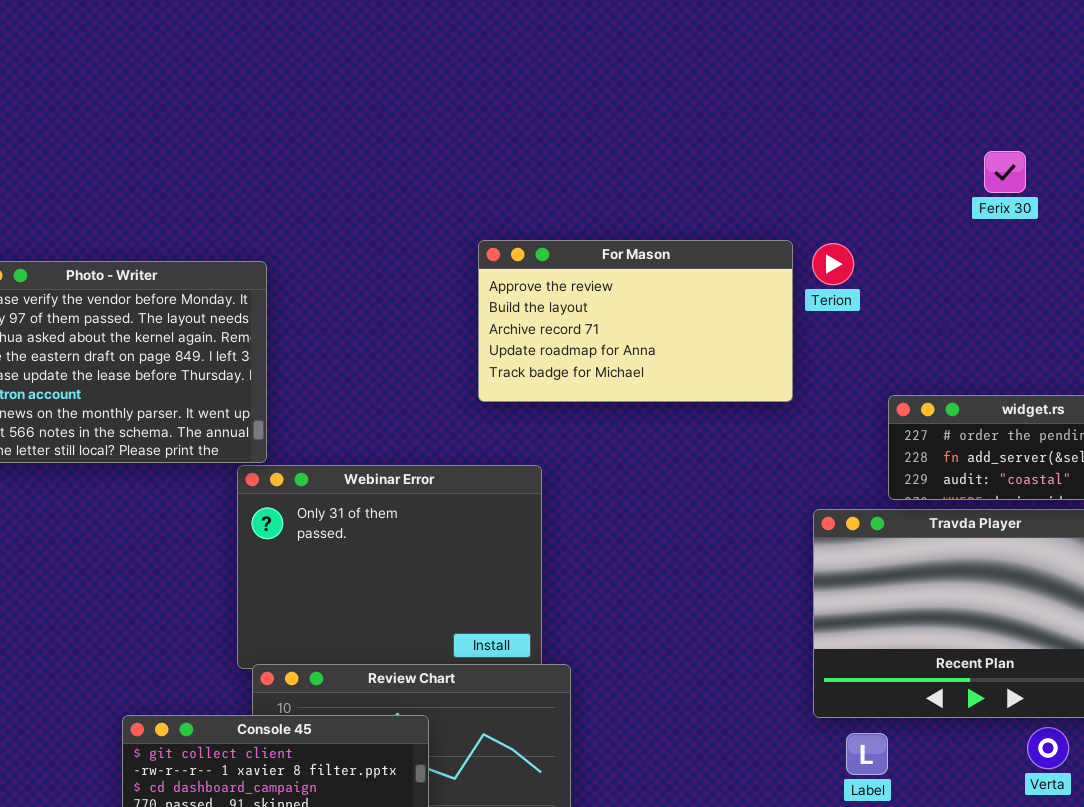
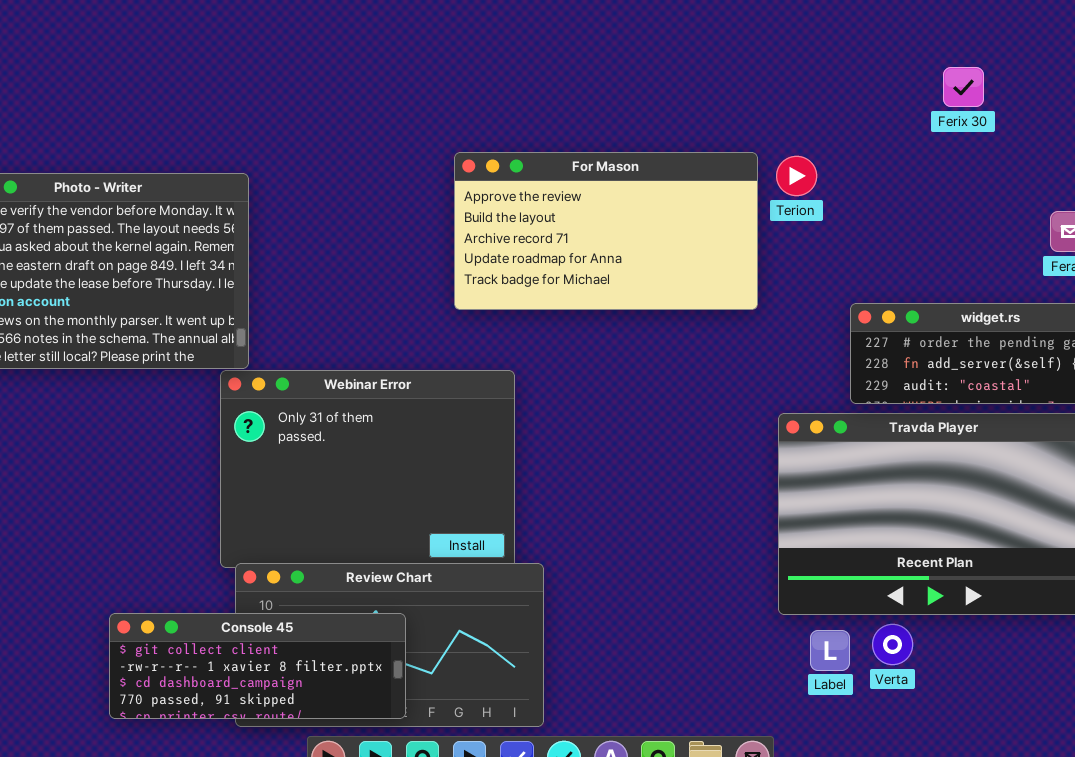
Verta: [1027,727,1069,769] -> [872,624,913,665], moved

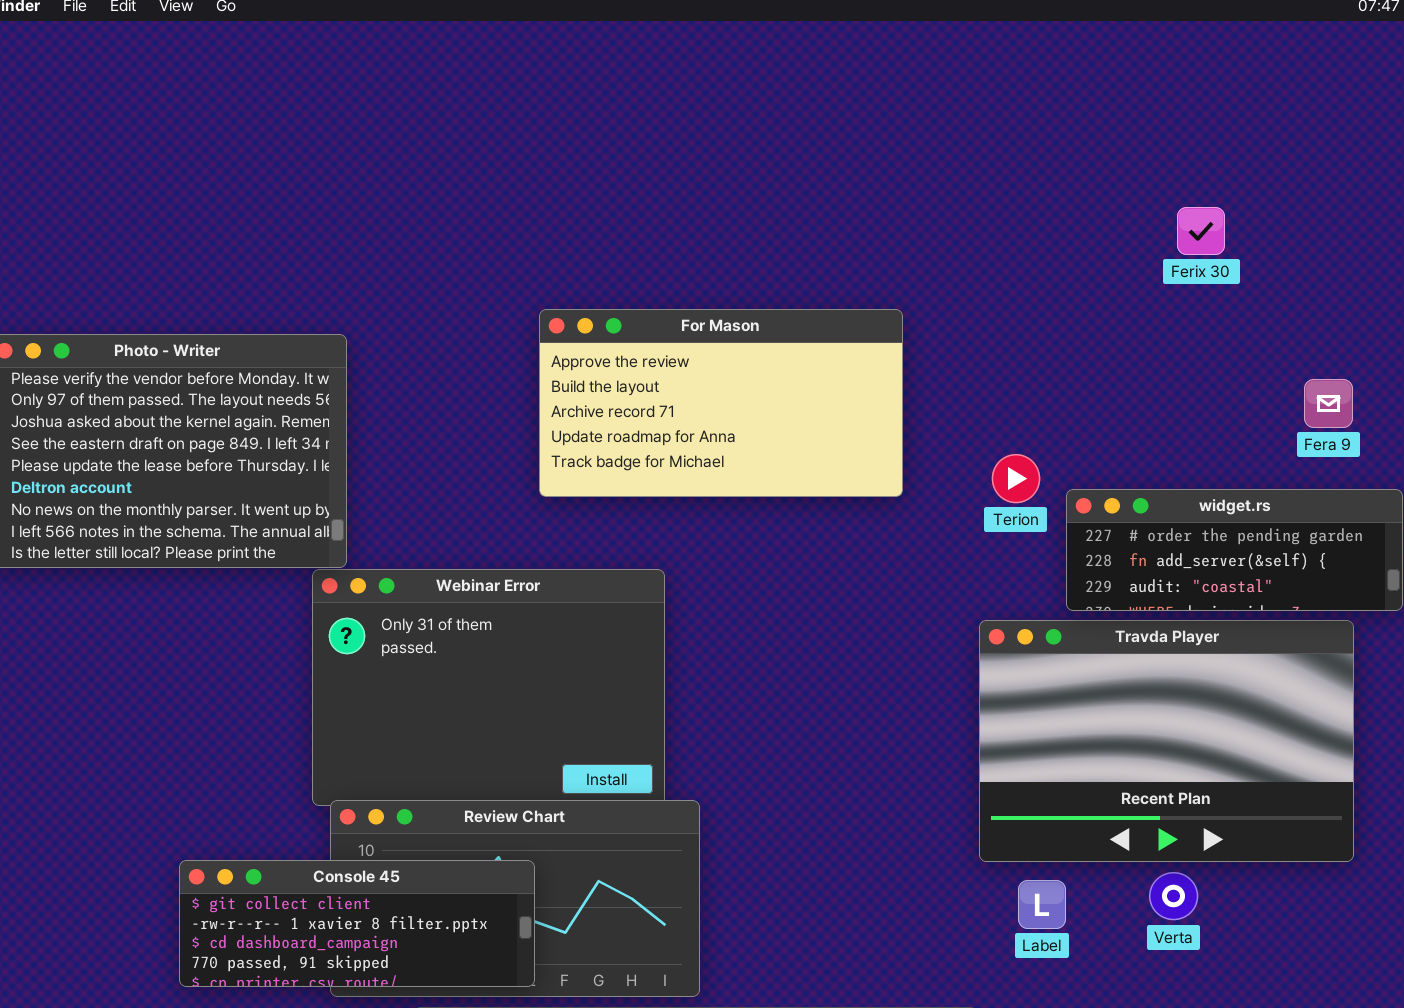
For Mason: [454,152,758,310] -> [539,309,903,497], moved
Terion: [776,156,817,196] -> [992,454,1040,503], moved
Verta: [872,624,913,665] -> [1149,872,1198,920], moved

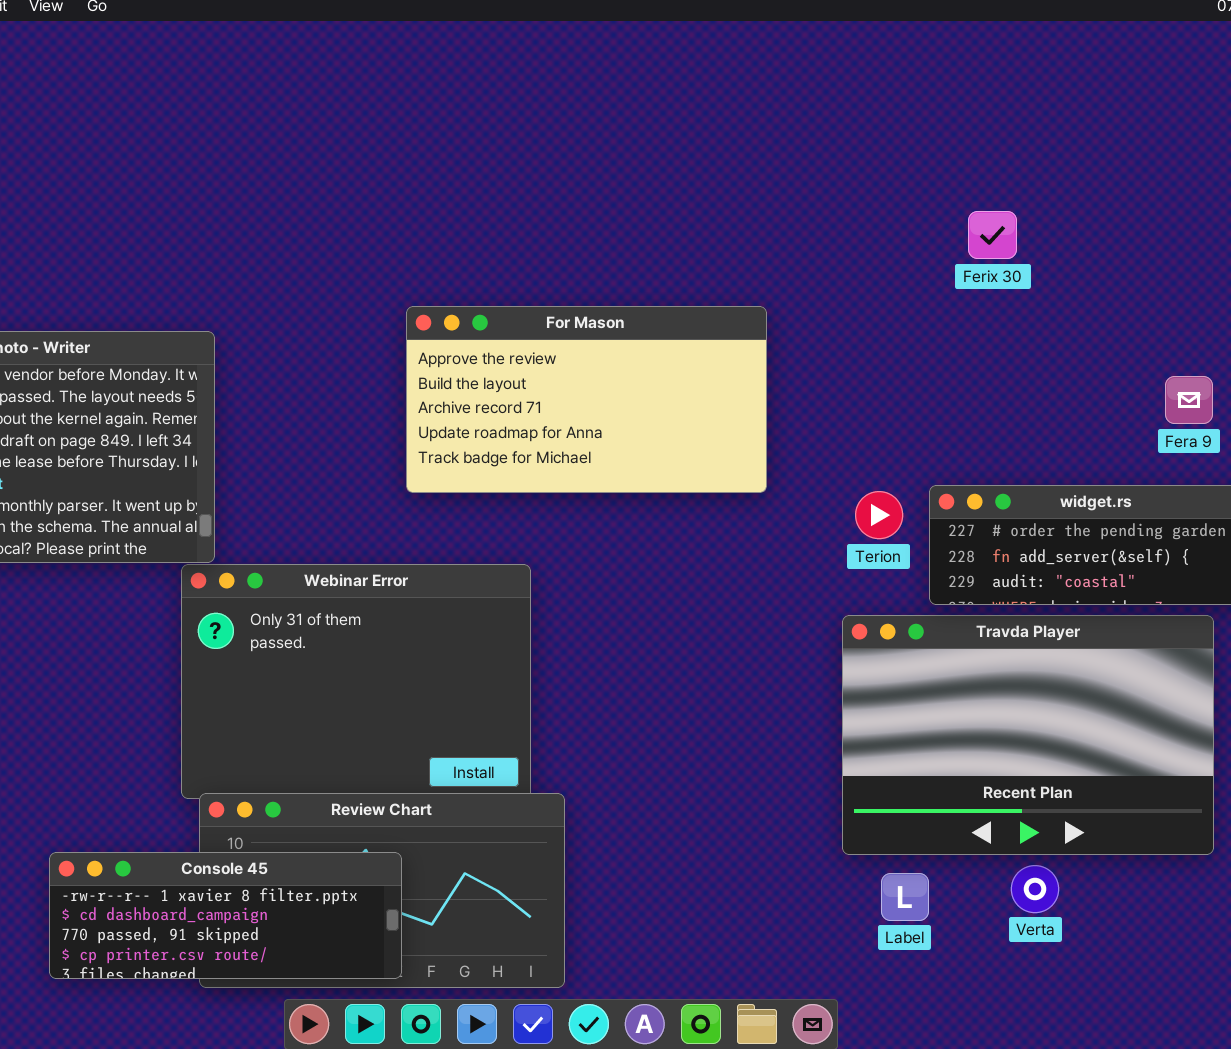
Ferix 30: [1177,207,1225,255] -> [968,211,1017,259], moved
Terion: [992,454,1040,503] -> [855,491,903,539], moved
Console 45: [179,860,535,987] -> [49,852,402,979], scrolled down 1 row

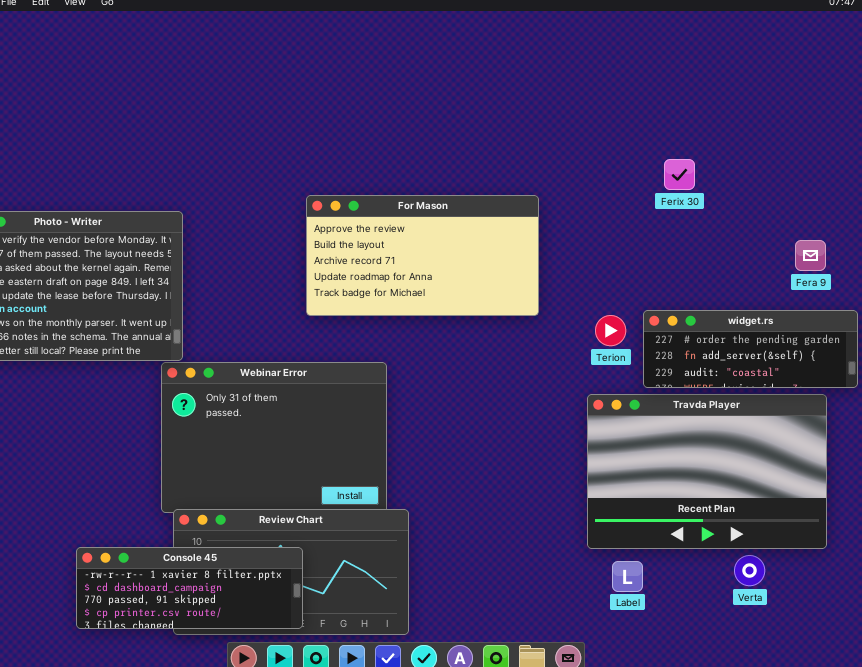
Ferix 30: [968,211,1017,259] -> [664,159,695,190], moved
Verta: [1011,865,1059,913] -> [734,555,765,586], moved

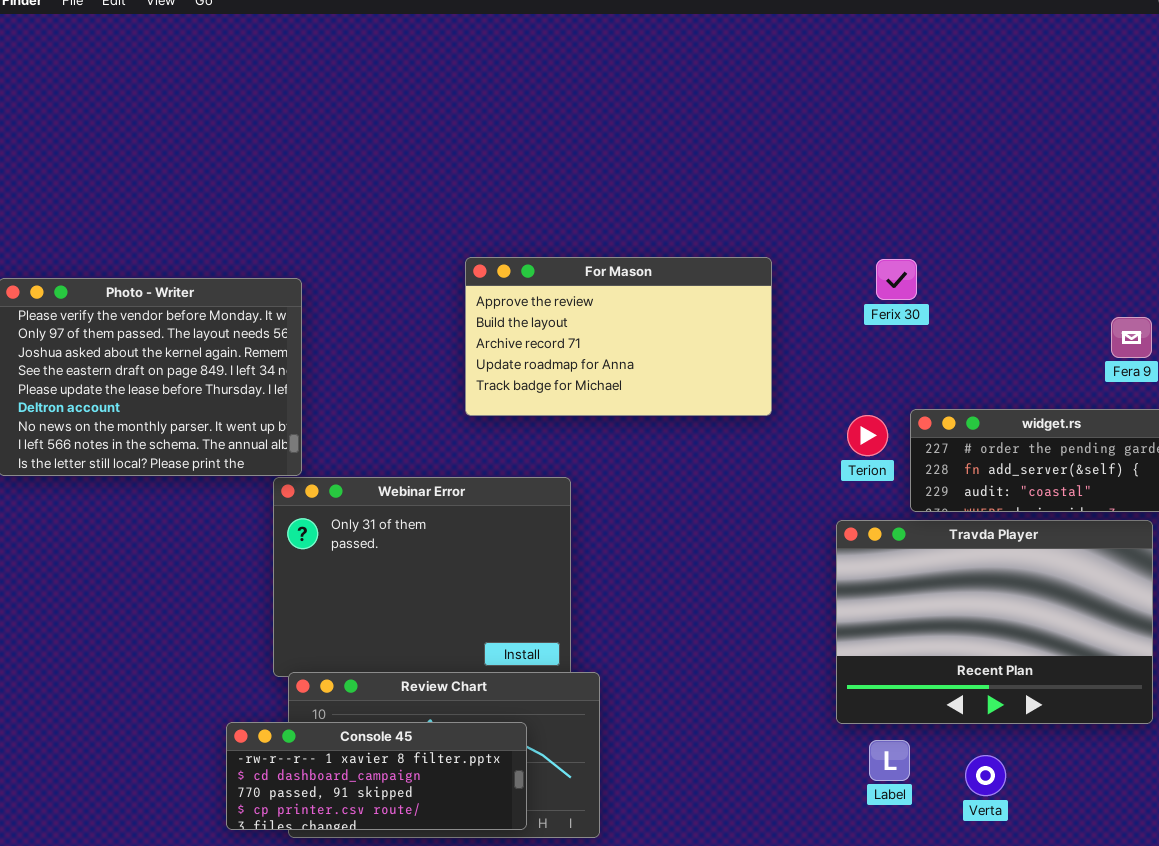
Ferix 30: [664,159,695,190] -> [876,259,917,300], moved
Console 45: [76,547,303,629] -> [226,722,527,830], moved
Verta: [734,555,765,586] -> [965,755,1006,796], moved

